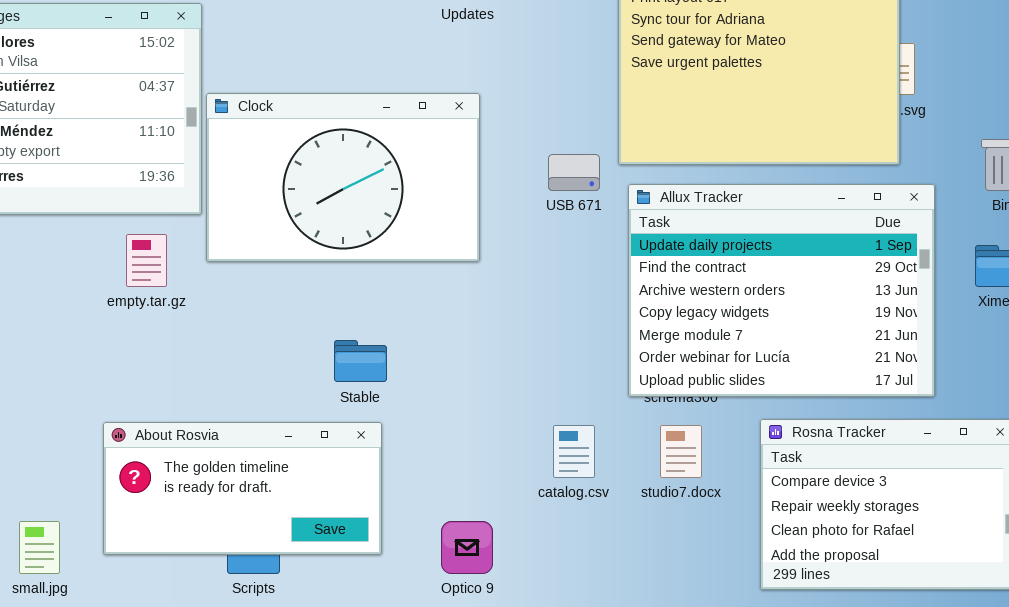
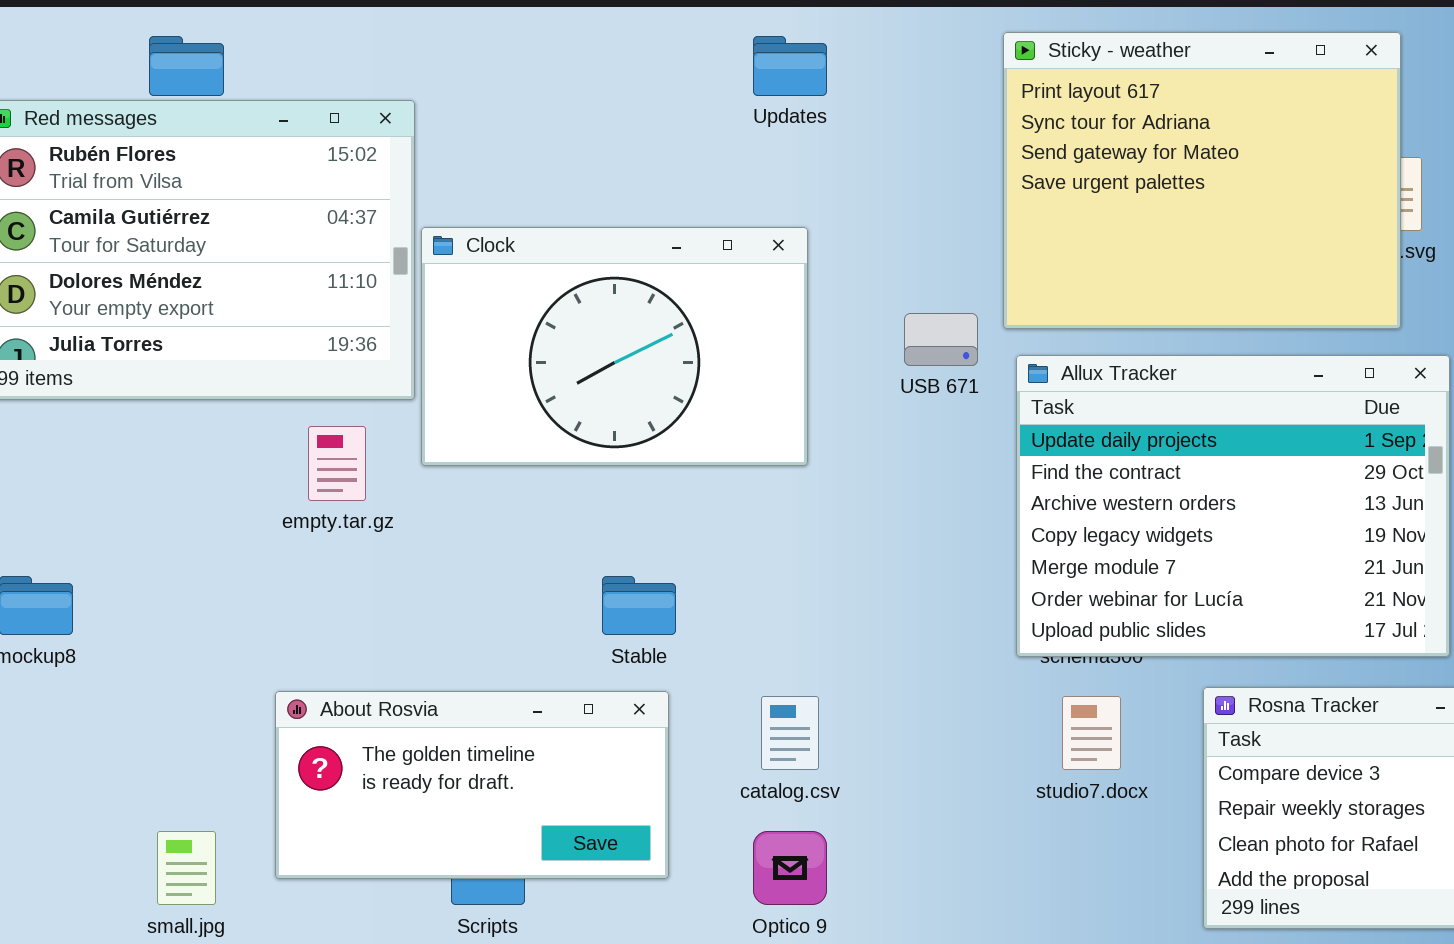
catalog.csv: [553,425,595,478] -> [761,696,819,770], moved

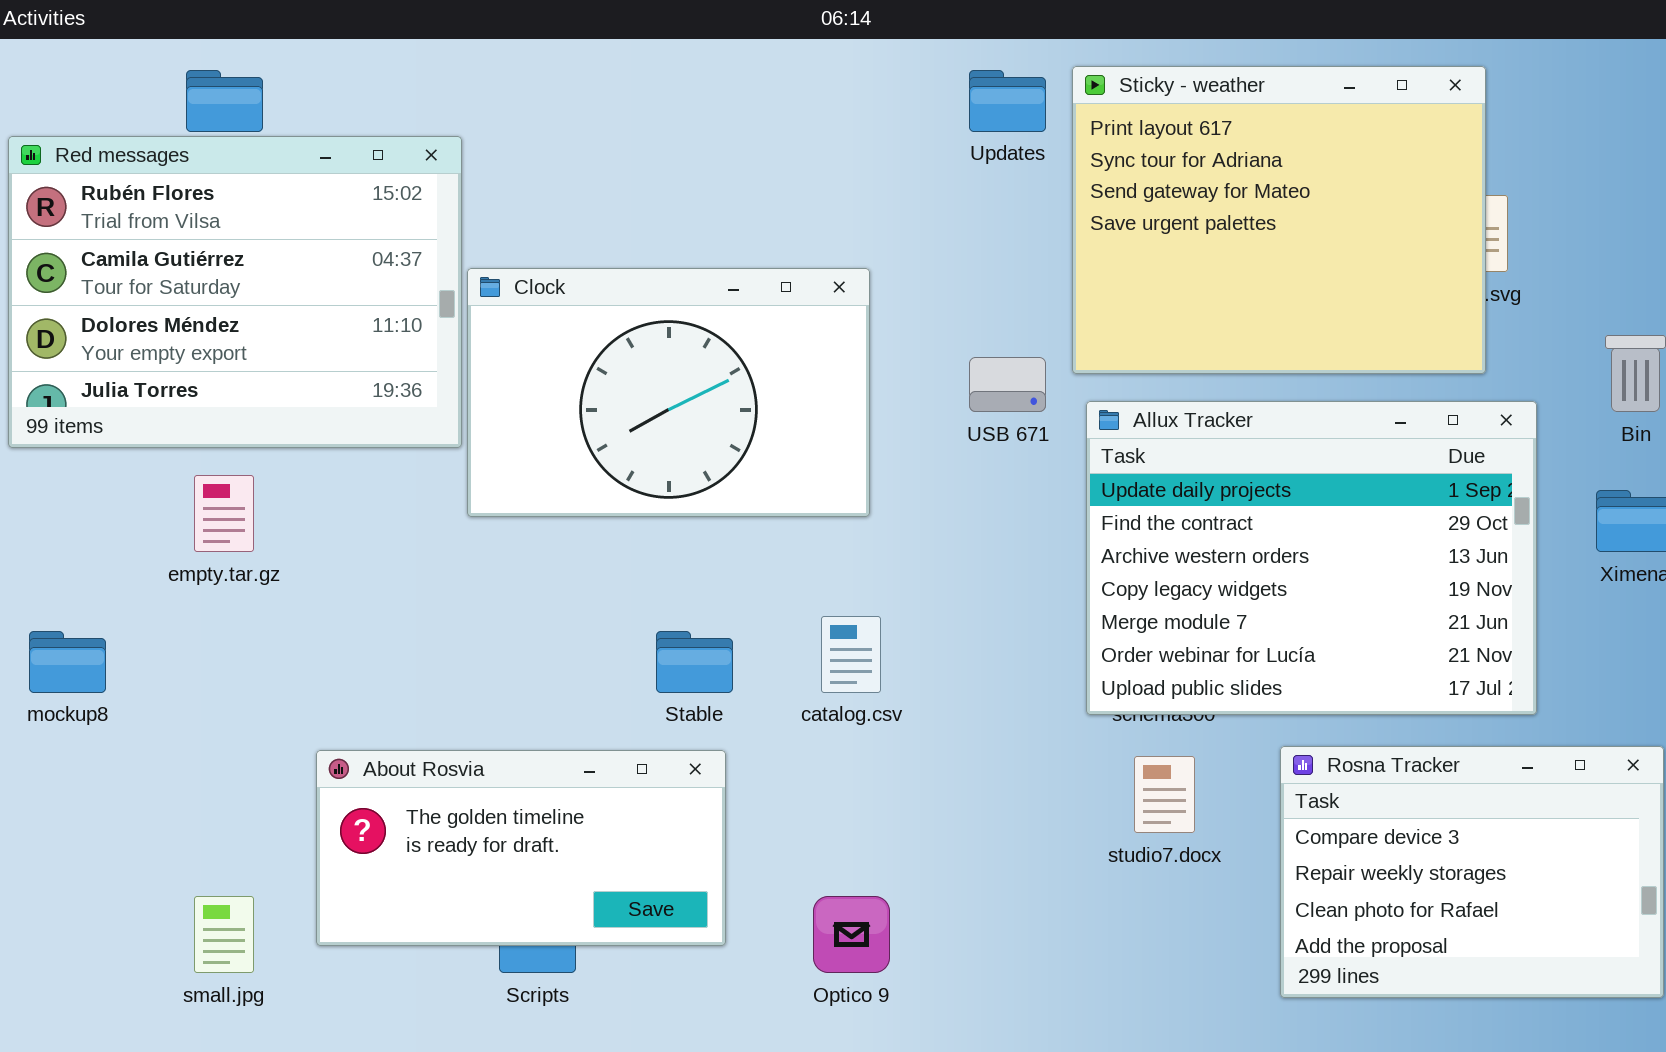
Updates: [753,36,827,96] -> [969,70,1046,132], moved
empty.tar.gz: [308,426,366,501] -> [194,475,254,552], moved
catalog.csv: [761,696,819,770] -> [821,616,881,693], moved

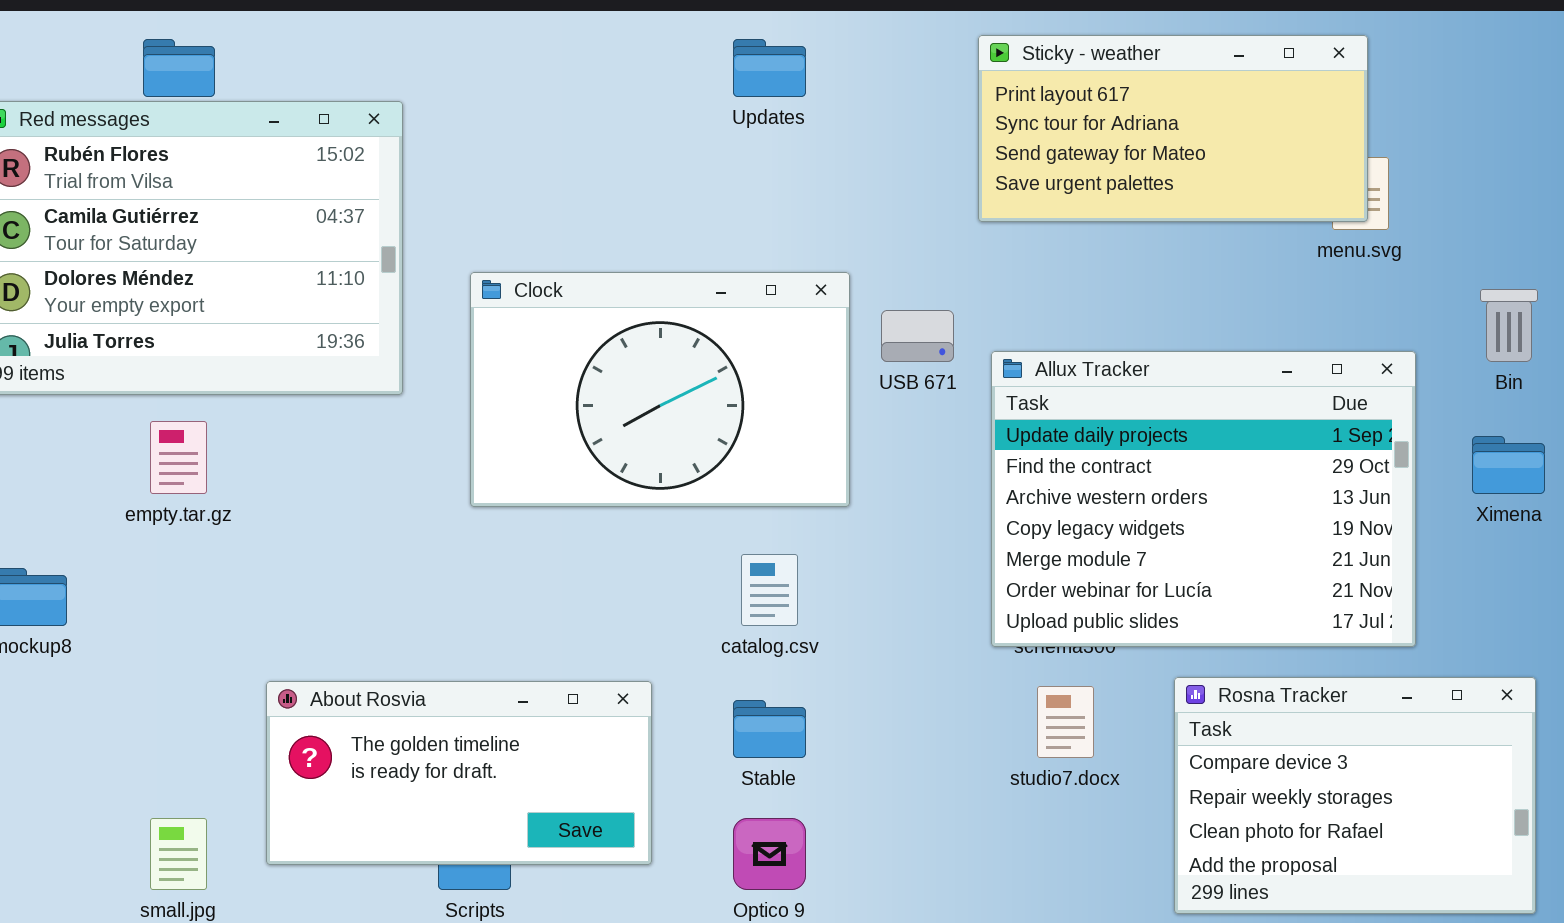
Sticky - weather: [1072,66,1486,374] -> [978,35,1368,222], resized
Updates: [969,70,1046,132] -> [733,39,806,97], moved
Clock: [467,268,870,517] -> [470,272,850,507], moved
Stable: [656,631,733,693] -> [733,700,806,758], moved

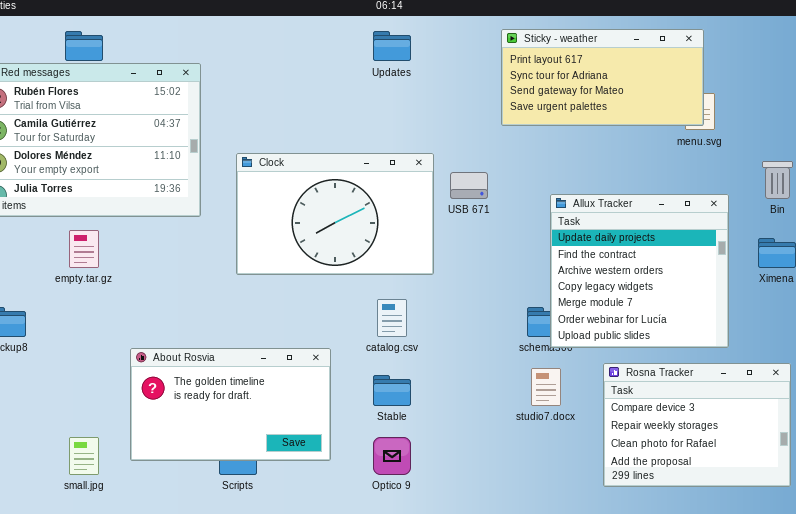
Allux Tracker: [991,351,1416,647] -> [550,194,729,348], resized
About Rosvia: [266,681,652,865] -> [130,348,331,461], resized

